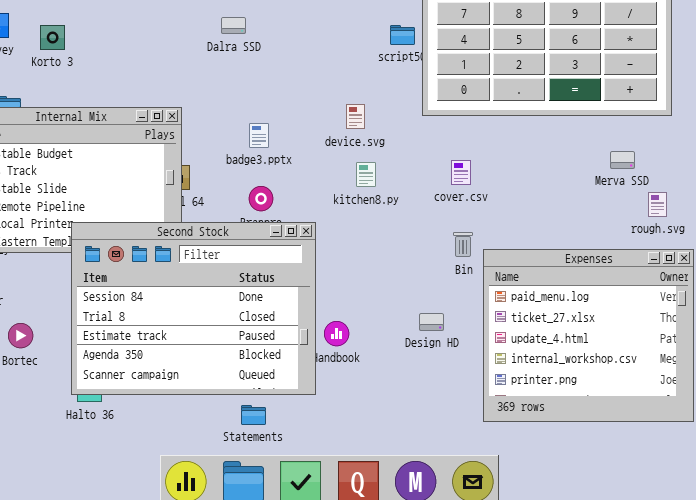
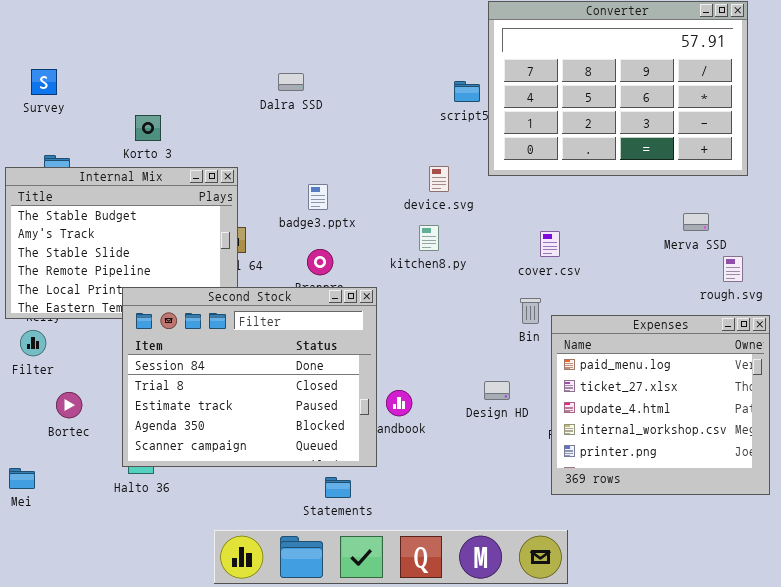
Korto 3: [40,25,65,50] -> [135,115,161,141], moved
device.svg: [346,104,365,129] -> [429,166,449,192], moved
cover.csv: [451,160,471,185] -> [540,231,560,257], moved
Statements: [241,405,266,425] -> [325,477,351,498], moved

